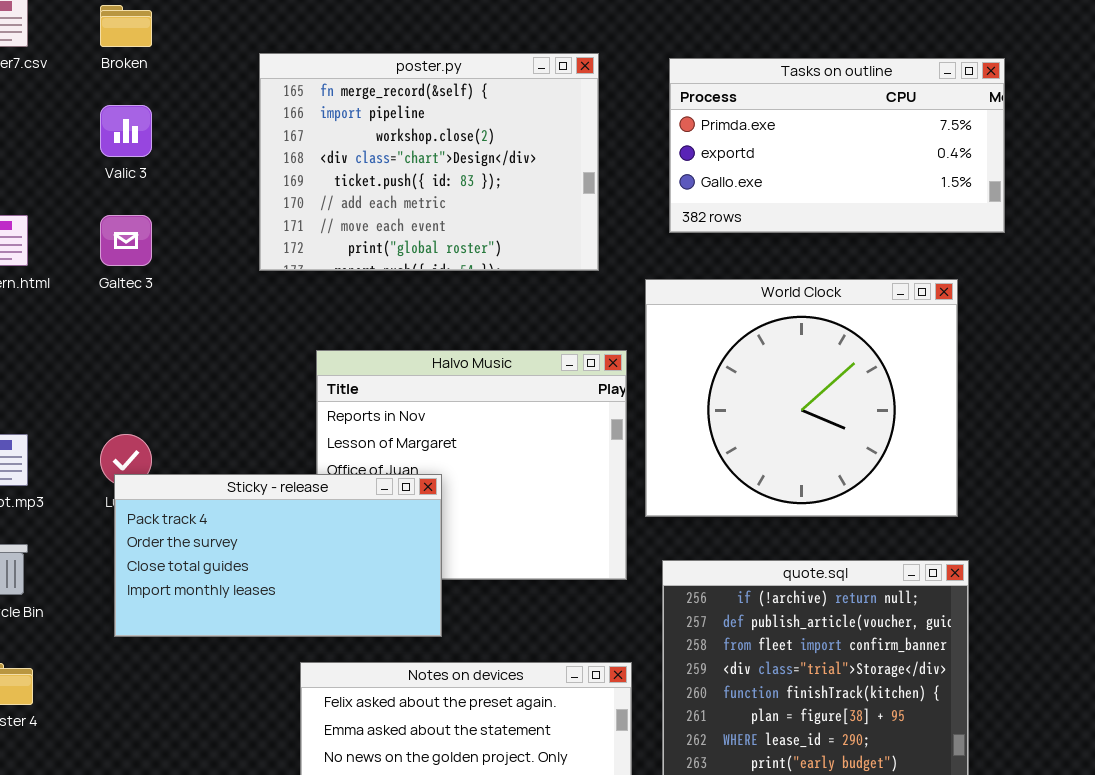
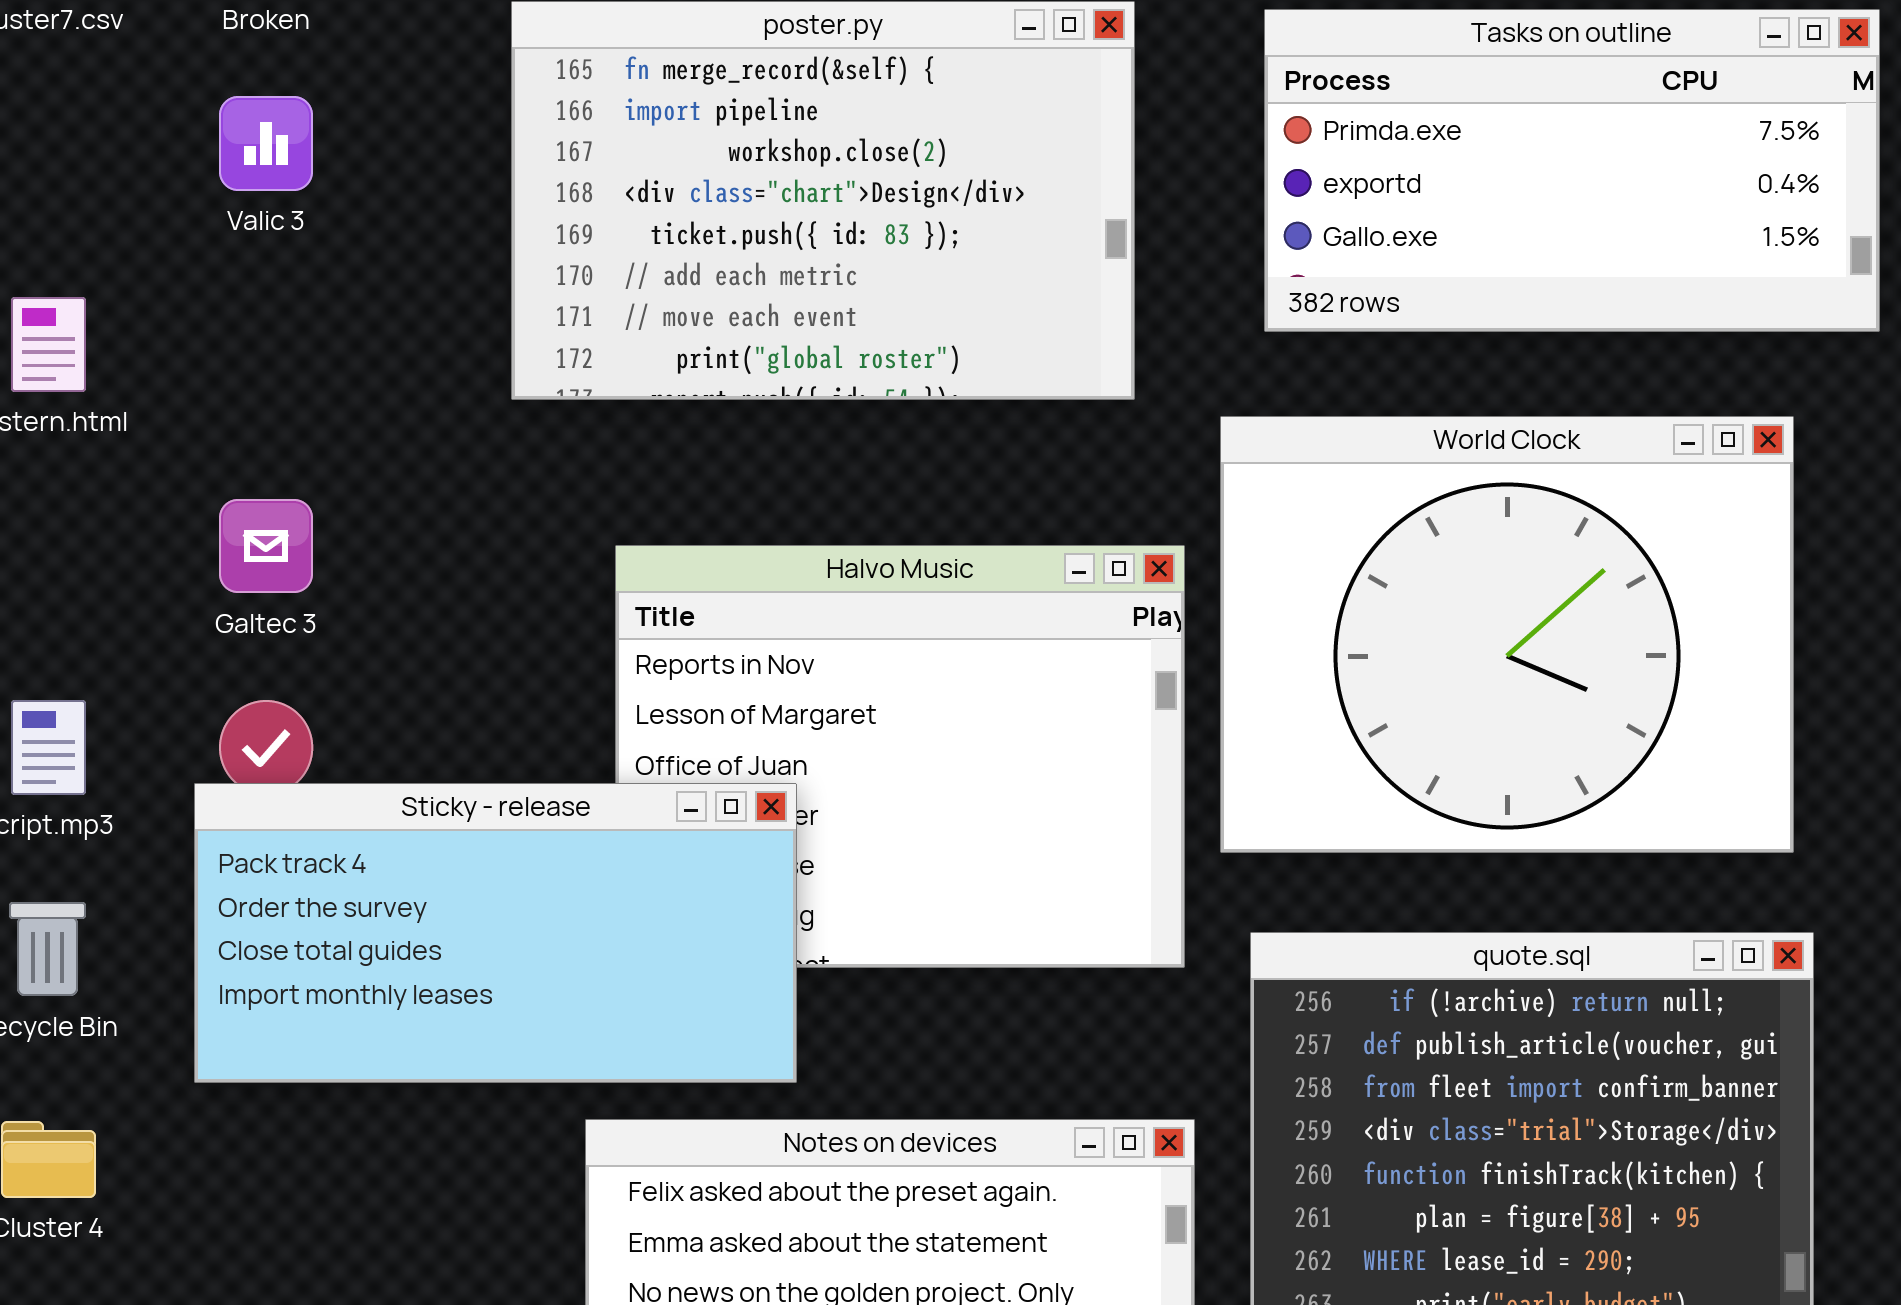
Galtec 3: [100,215,152,266] -> [219,499,313,593], moved
Sticky - release: [114,474,442,637] -> [194,783,797,1083], moved

